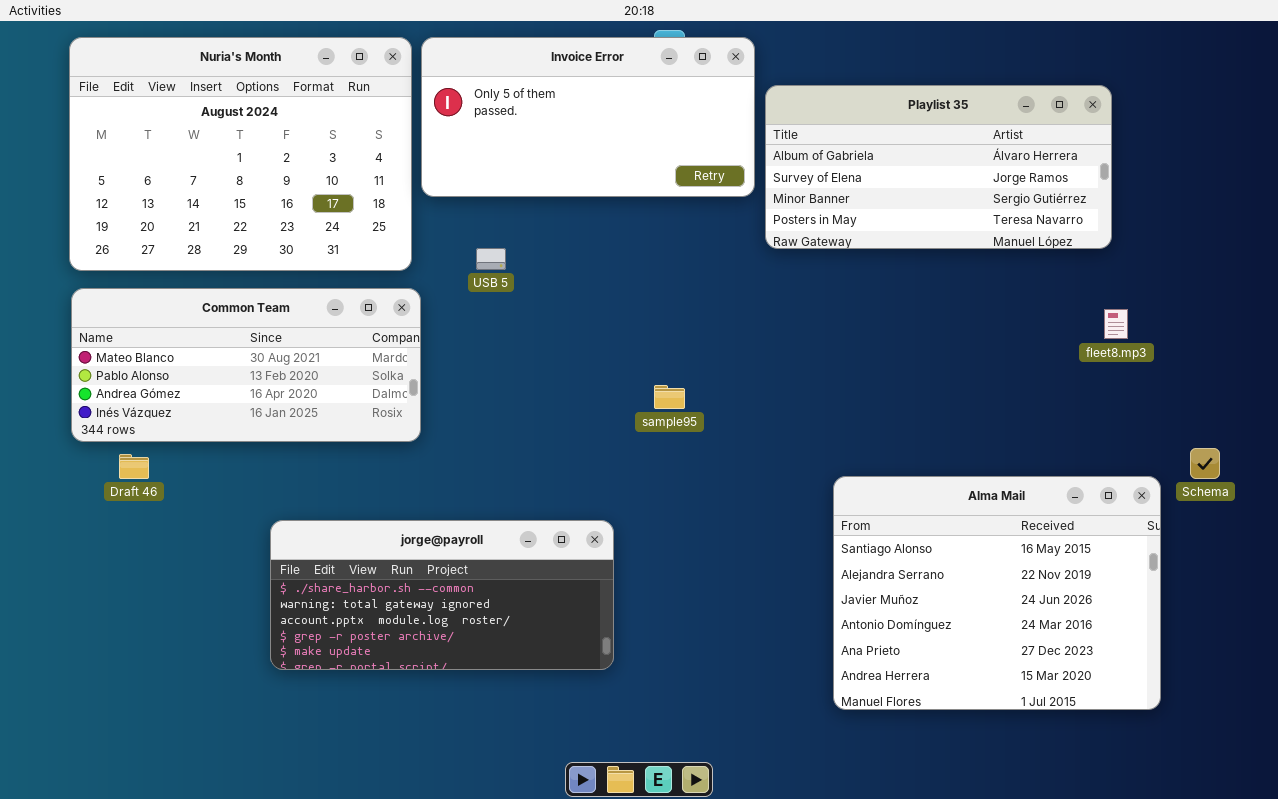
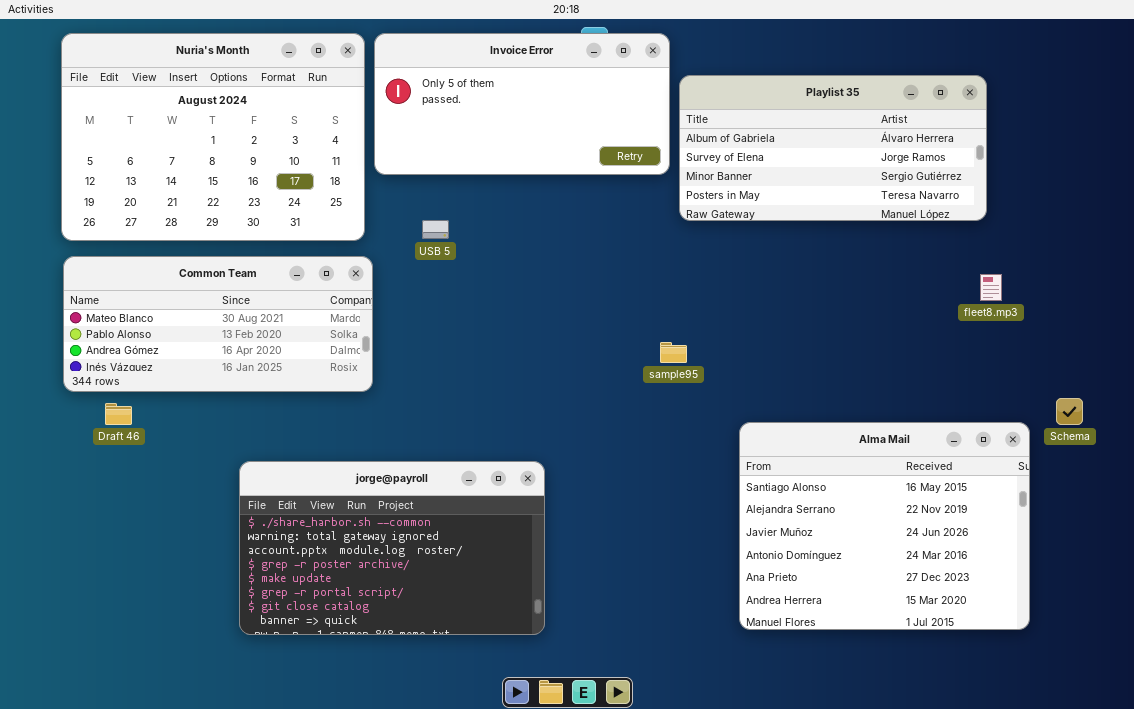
sample95: [654,385,685,409] -> [660,342,687,363], moved
jorge@payroll: [270,520,614,670] -> [239,461,545,635], resized

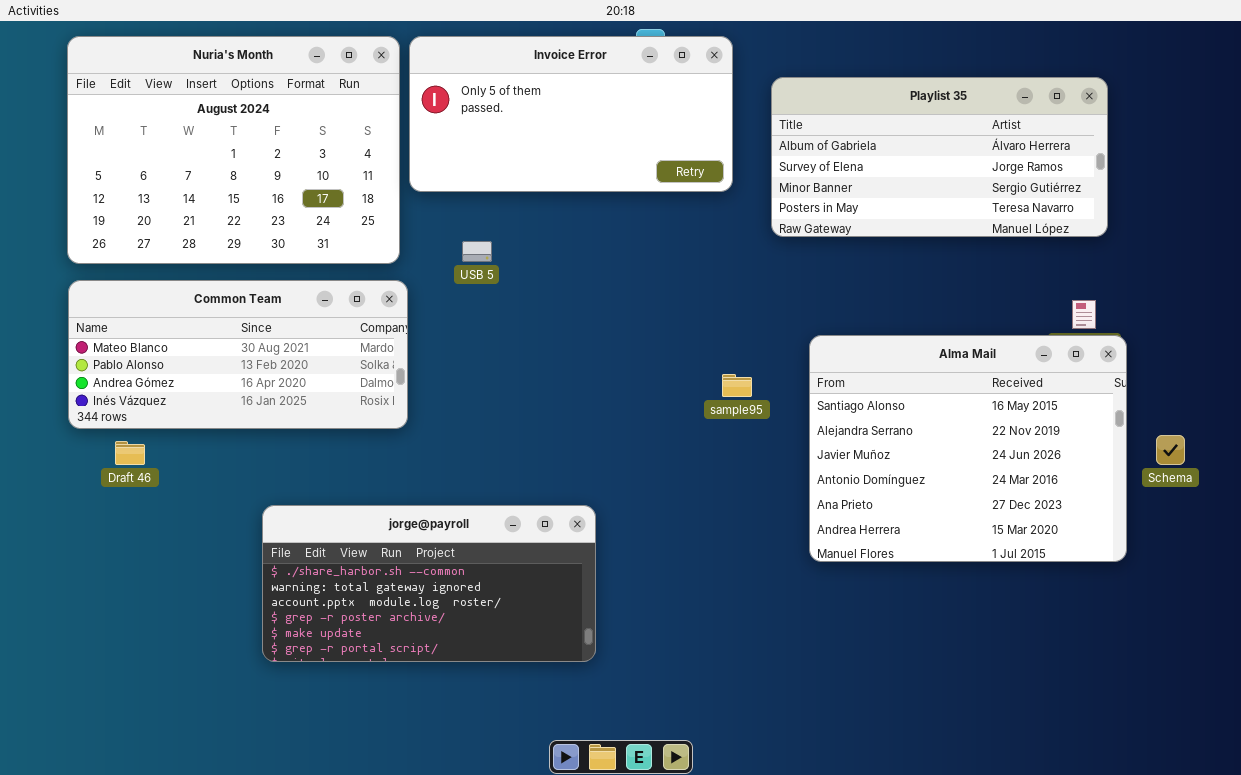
Playlist 35: [679,75,987,221] -> [771,77,1108,237], moved
Alma Mail: [739,422,1030,630] -> [809,335,1127,562], moved
jorge@payroll: [239,461,545,635] -> [262,505,596,662], resized

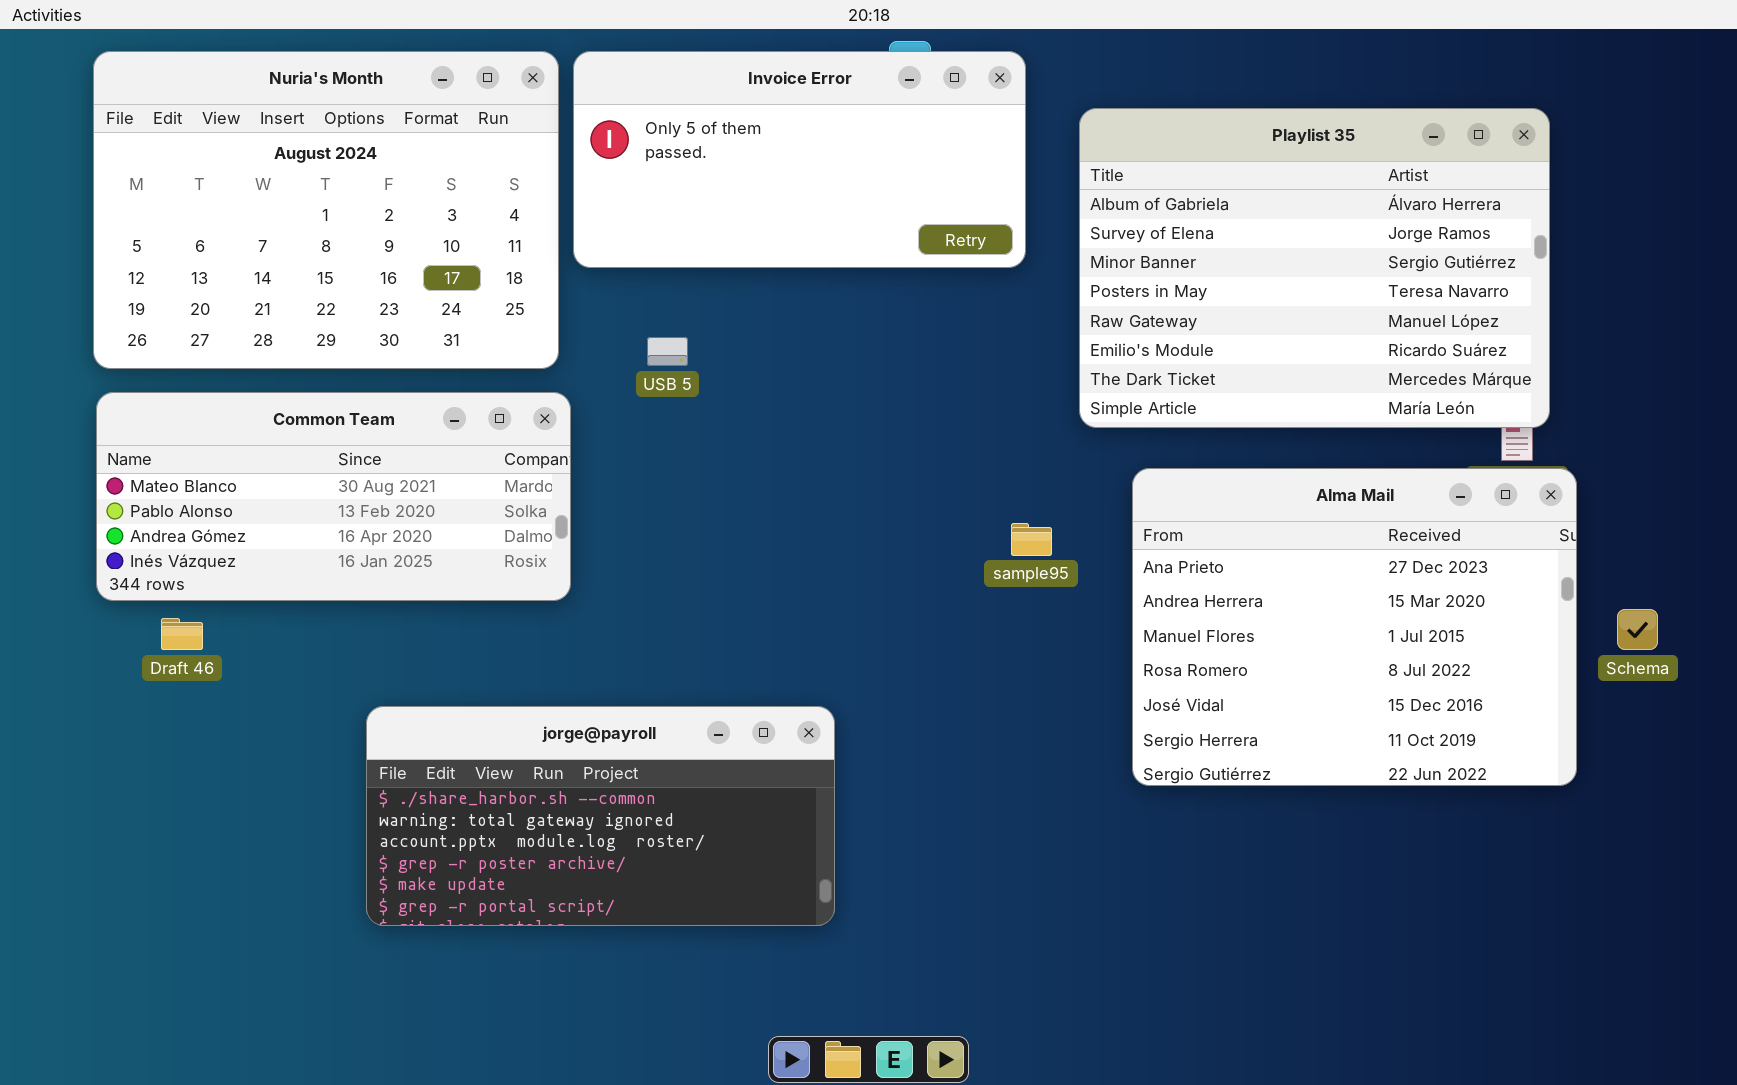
Playlist 35: [771,77,1108,237] -> [1079,108,1550,428], resized
Alma Mail: [809,335,1127,562] -> [1132,468,1577,786], scrolled down 4 rows

